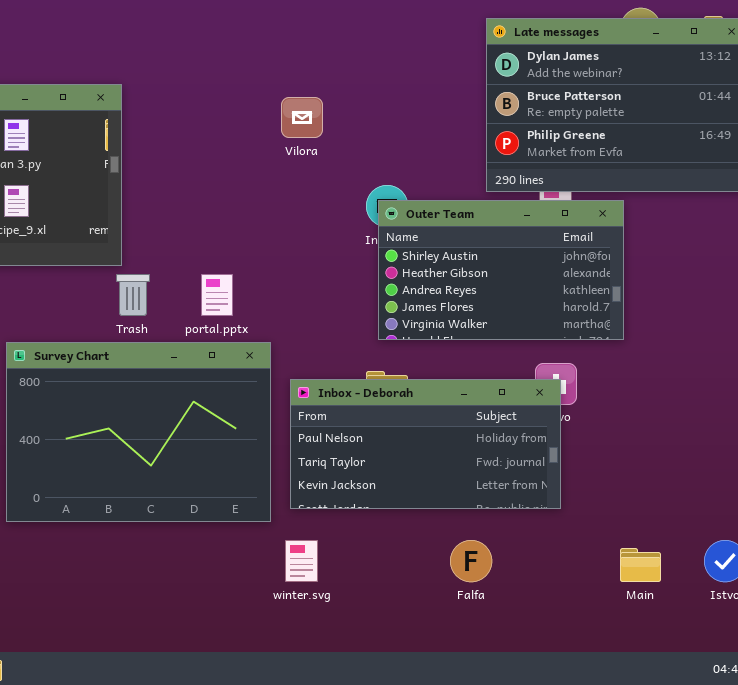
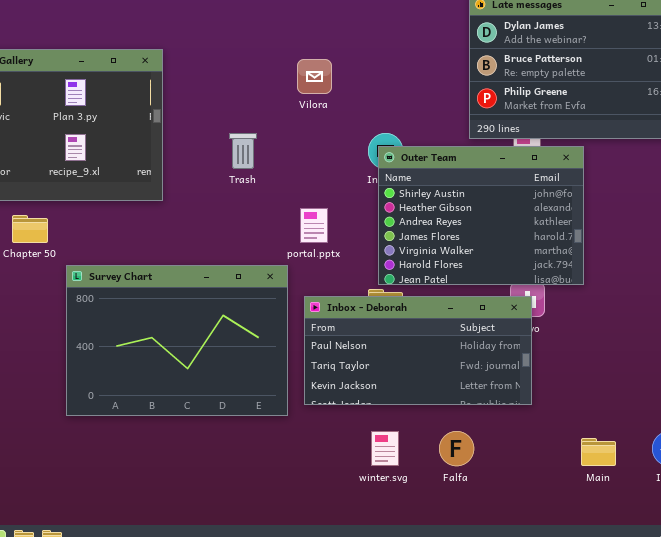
Outer Team: [378,200,624,340] -> [378,146,584,285], resized
Trash: [116,274,150,316] -> [229,133,257,169], moved
portal.pptx: [201,274,233,316] -> [300,208,328,243], moved
winter.svg: [285,540,318,582] -> [371,431,399,466], moved

